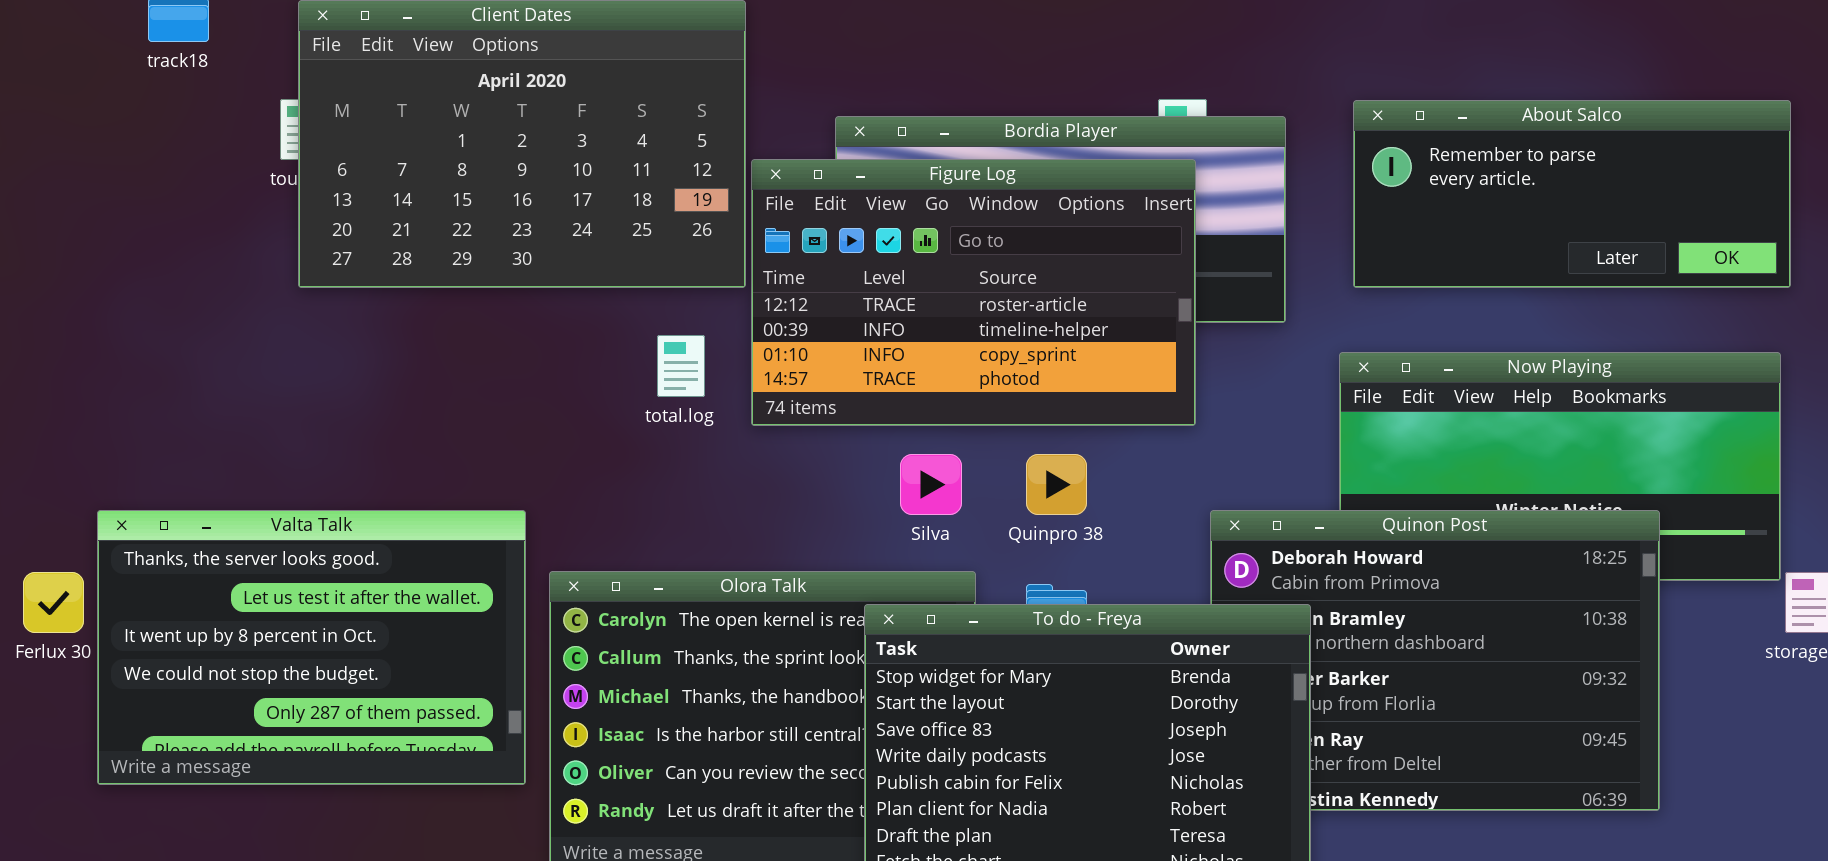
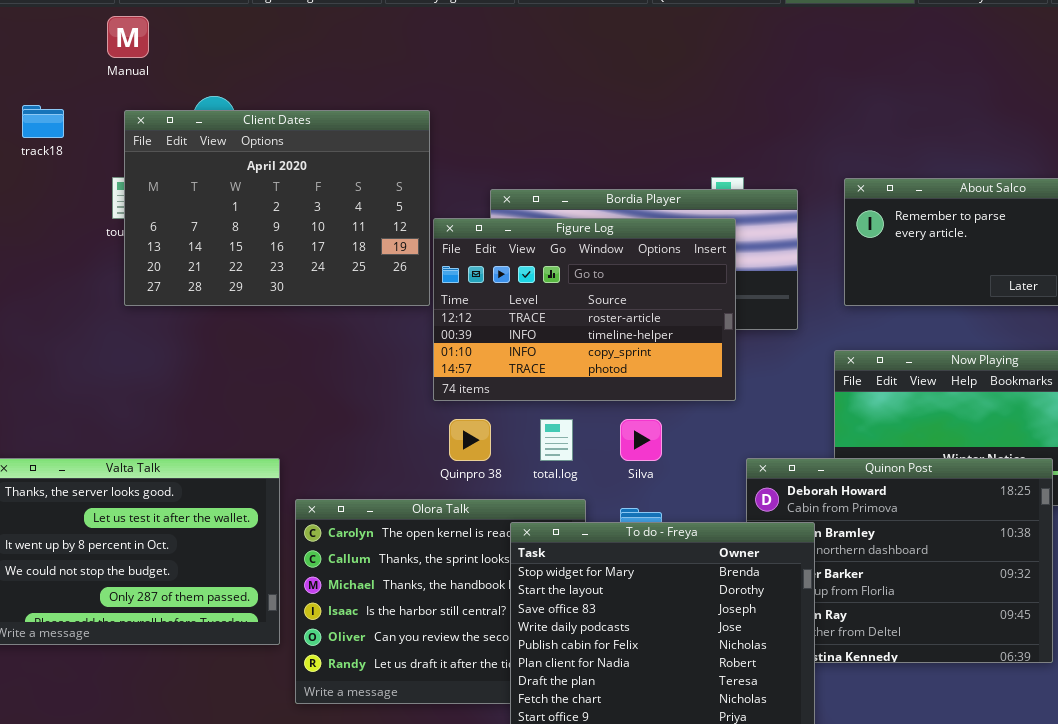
total.log: [657,335,705,397] -> [540,419,573,461], moved
Silva: [900,454,962,515] -> [620,419,662,461], moved
Quinpro 38: [1026,454,1087,515] -> [449,419,491,461], moved

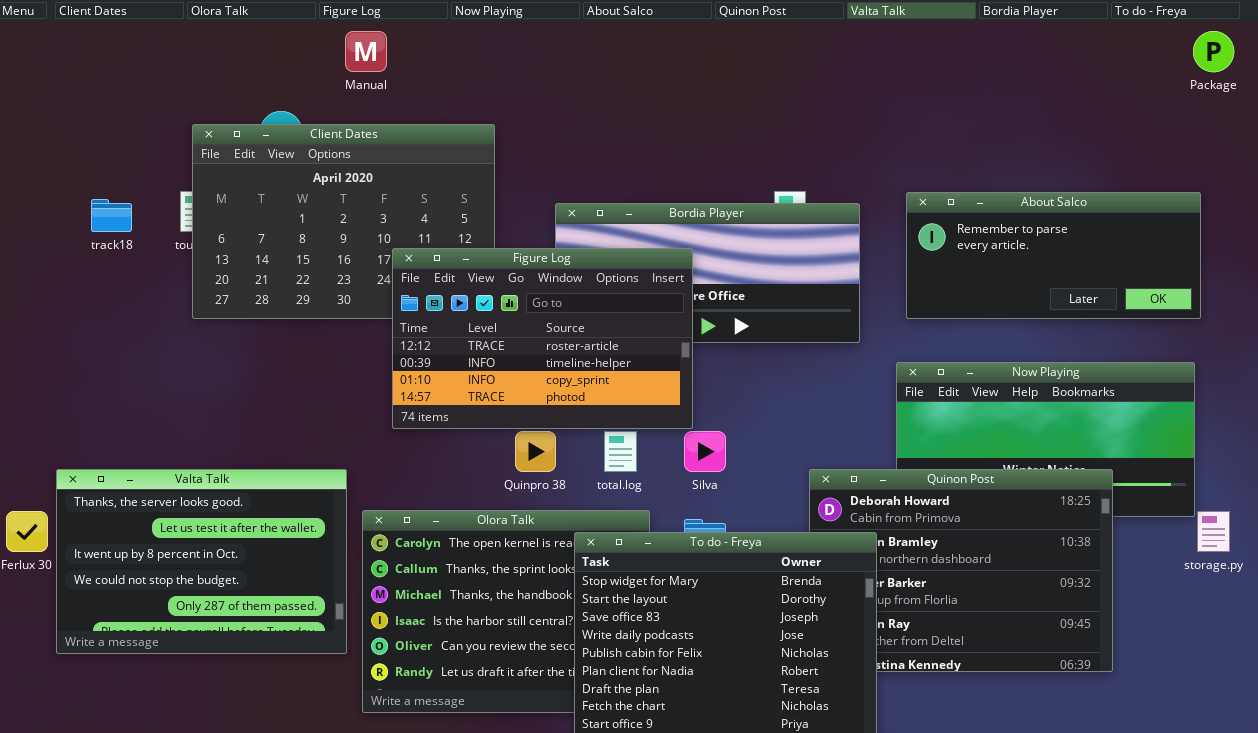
Manual: [107,16,149,58] -> [345,31,387,72], moved
track18: [22,105,64,138] -> [91,199,132,232], moved
Figure Log: [433,218,736,401] -> [392,248,693,429], moved

